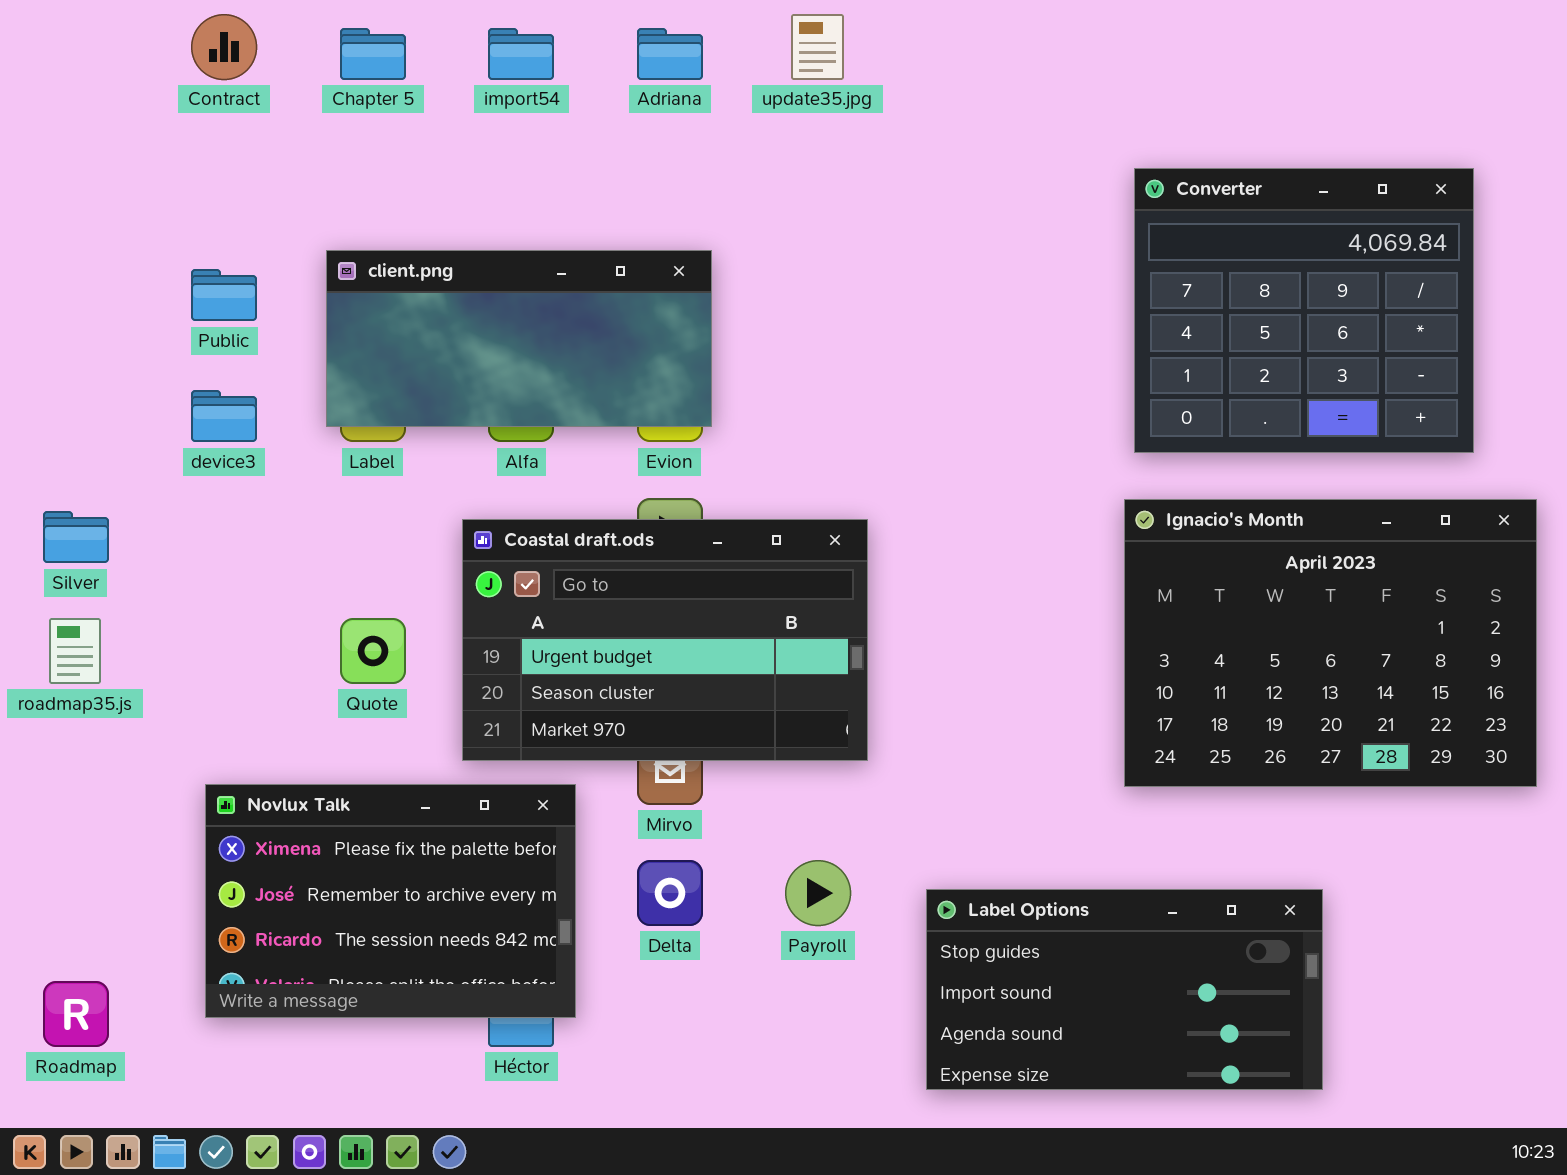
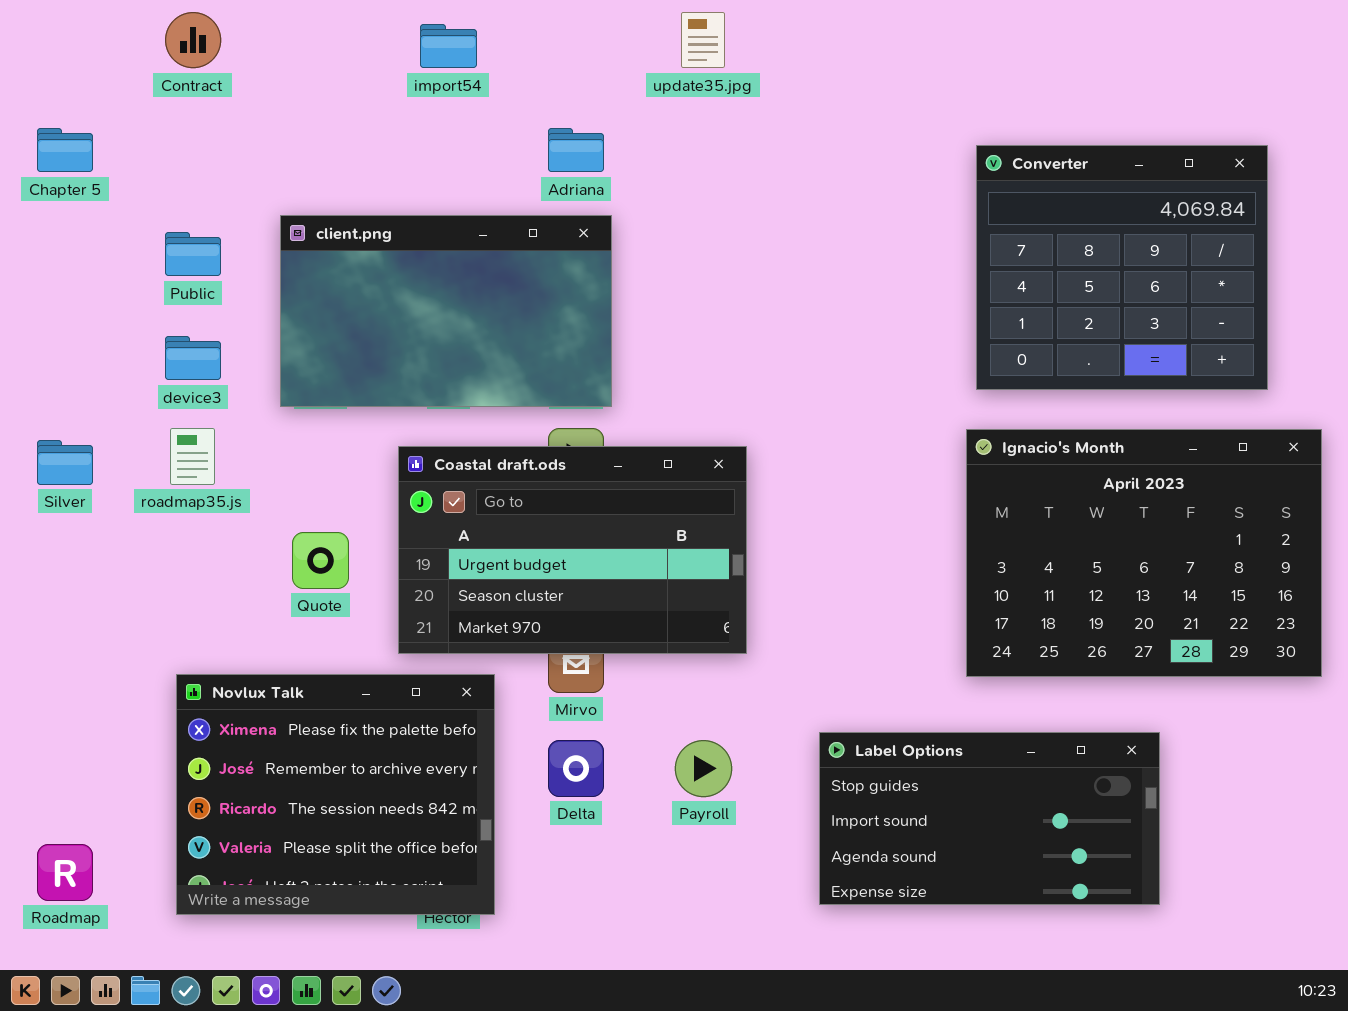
Chapter 5: [340,28,406,80] -> [37,128,93,172], moved
Adriana: [637,28,703,80] -> [548,128,604,172], moved
client.png: [326,250,712,427] -> [280,215,612,407], resized
roadmap35.js: [49,618,101,684] -> [170,428,215,485], moved
Novlux Talk: [205,784,576,1018] -> [176,674,495,915], resized
Label Options: [926,889,1323,1090] -> [819,732,1160,905], moved

